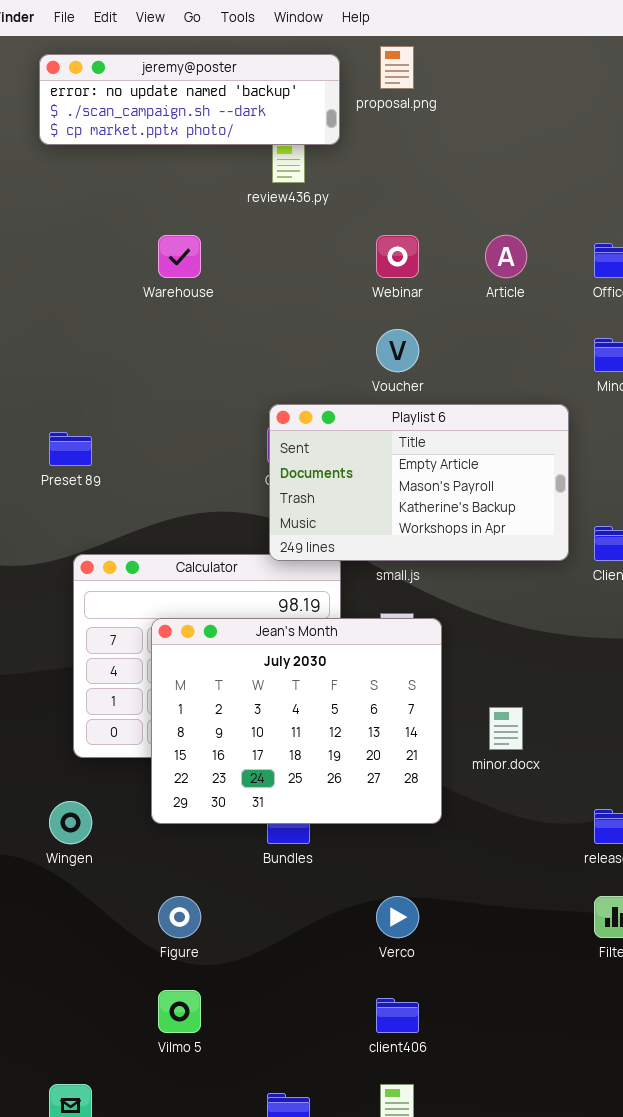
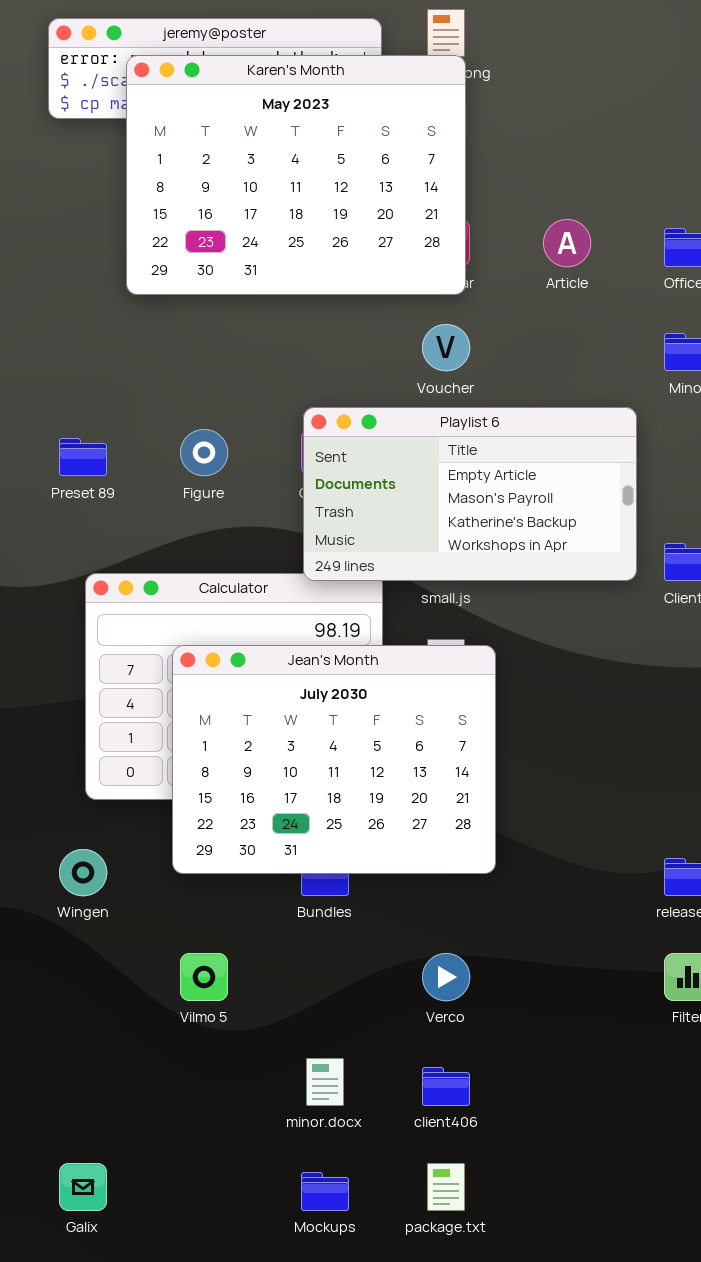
Karen's Month: none -> [126,55,466,295], opened
minor.docx: [489,707,523,750] -> [306,1058,344,1106], moved
Figure: [158,896,201,938] -> [180,429,228,476], moved
Vilmo 5: [158,990,201,1033] -> [180,953,228,1001], moved

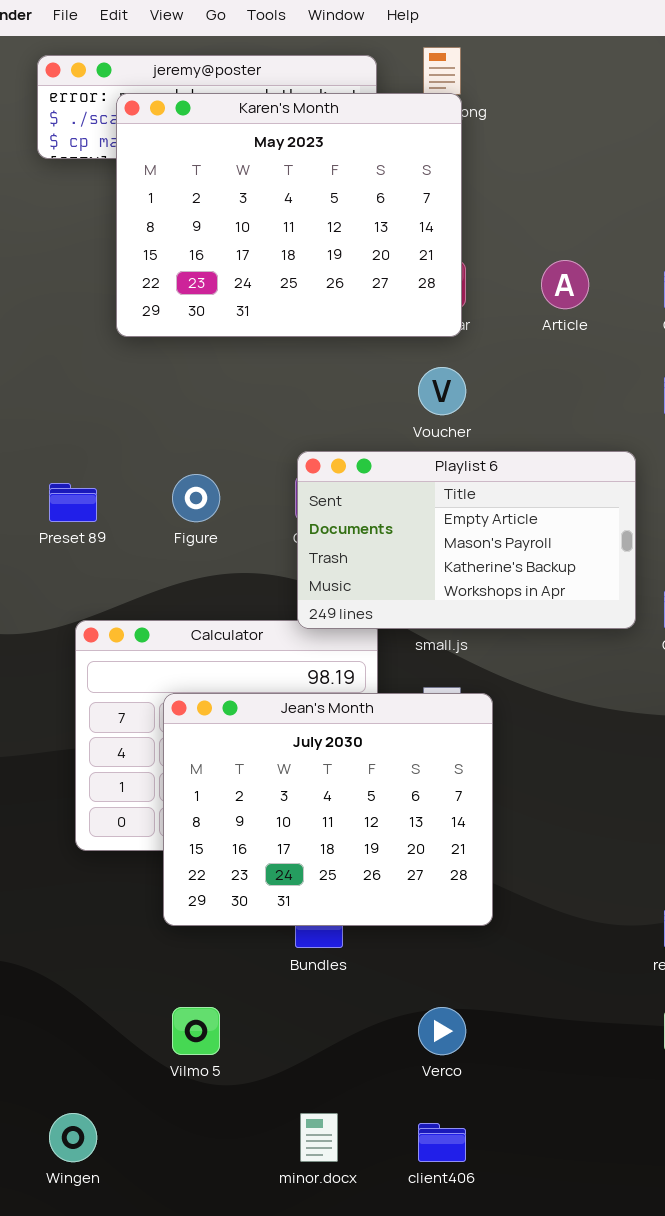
Wingen: [59,849,107,896] -> [49,1113,97,1162], moved

